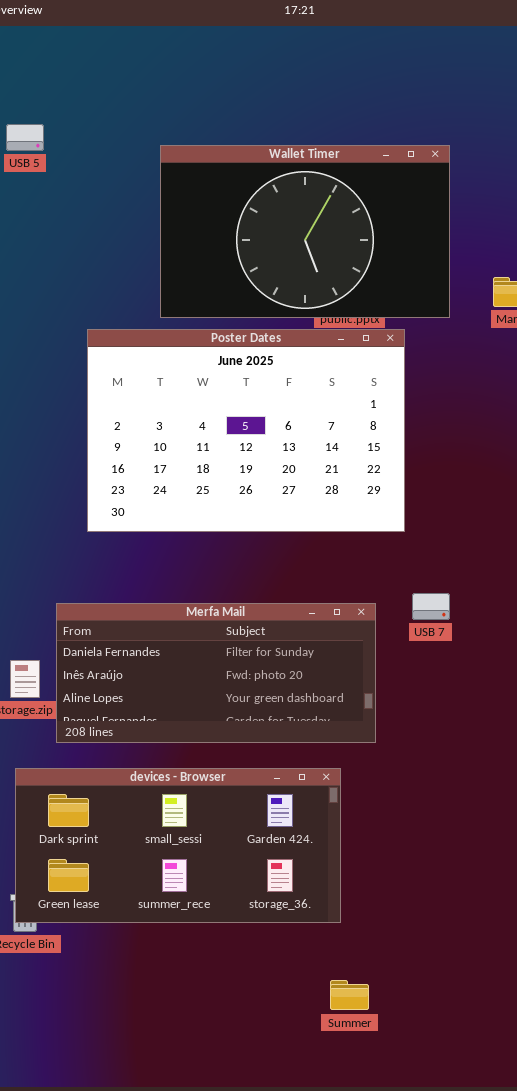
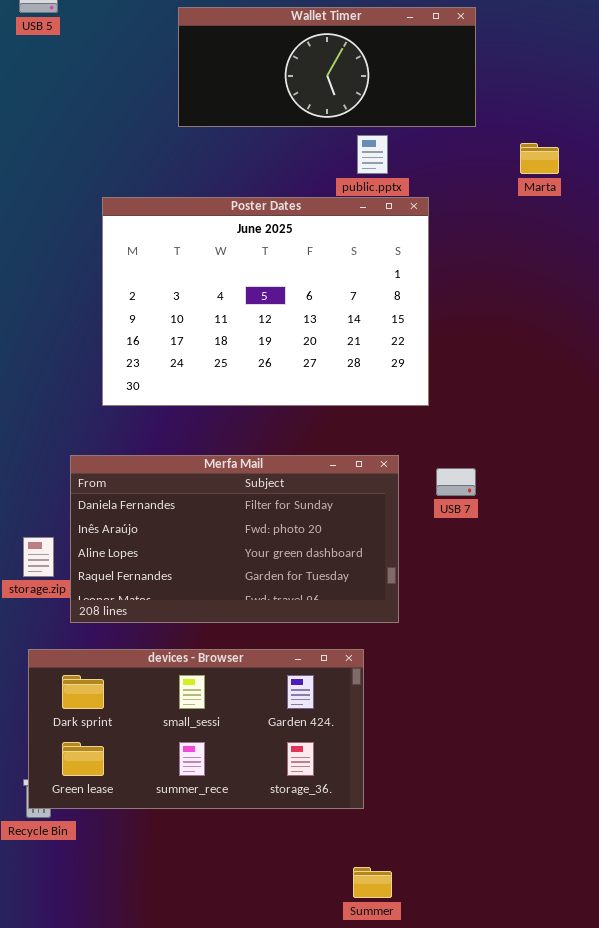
Wallet Timer: [160,145,450,318] -> [178,7,476,127], resized
Merfa Mail: [56,603,376,743] -> [70,455,399,623], resized

